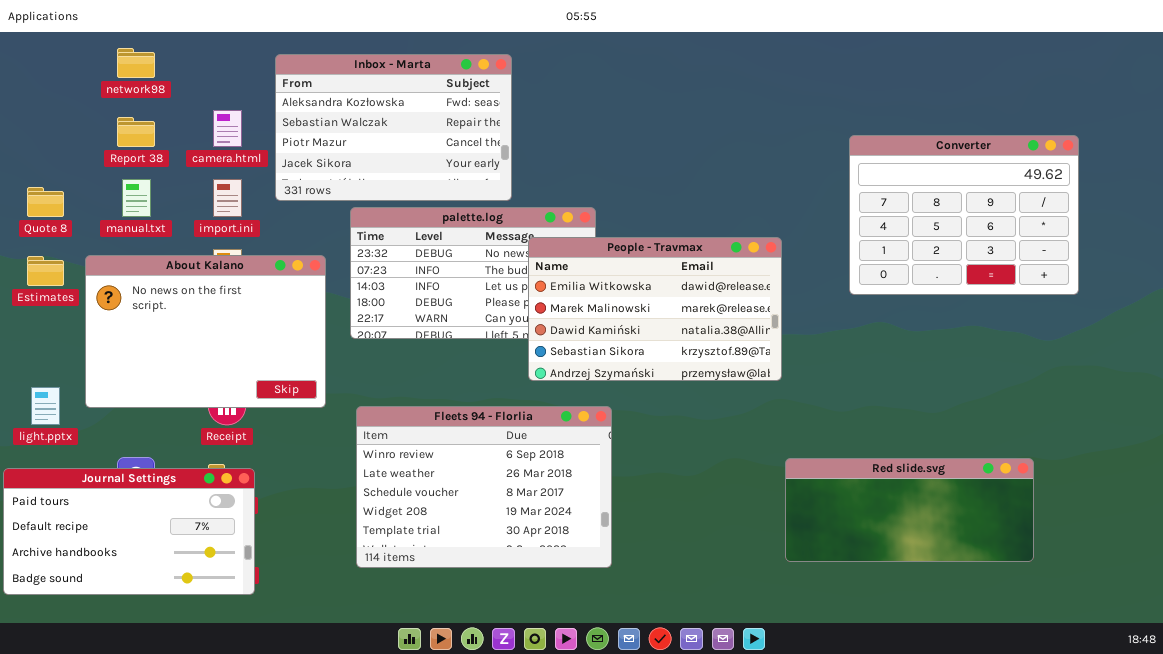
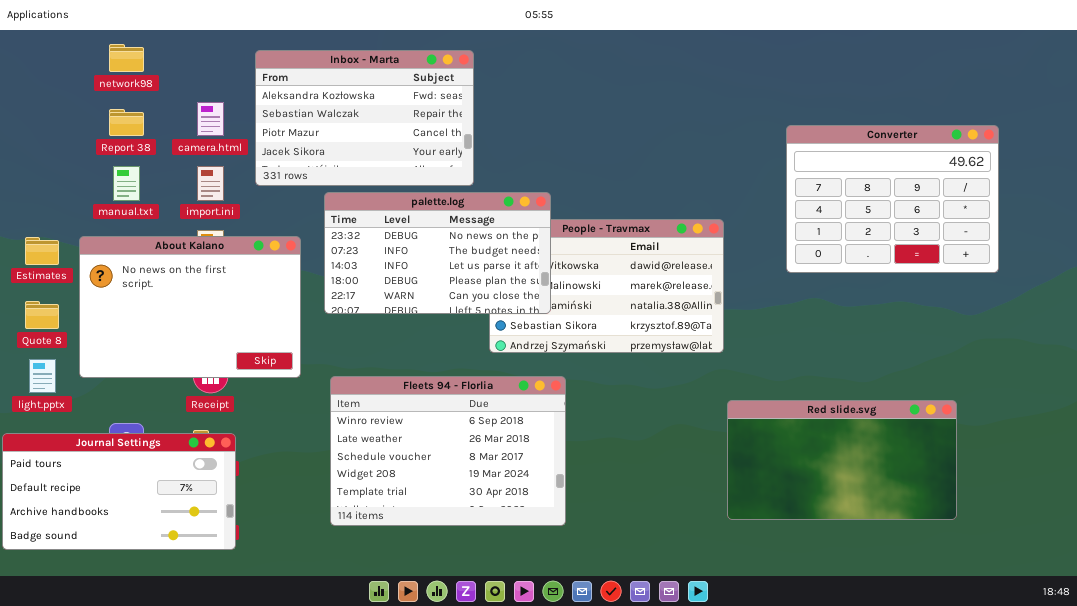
Quote 8: [27,187,64,217] -> [25,301,59,329], moved
palette.log: [350,207,596,339] -> [324,192,551,314], raised
Red slide.svg: [785,458,1034,562] -> [727,400,957,520], resized

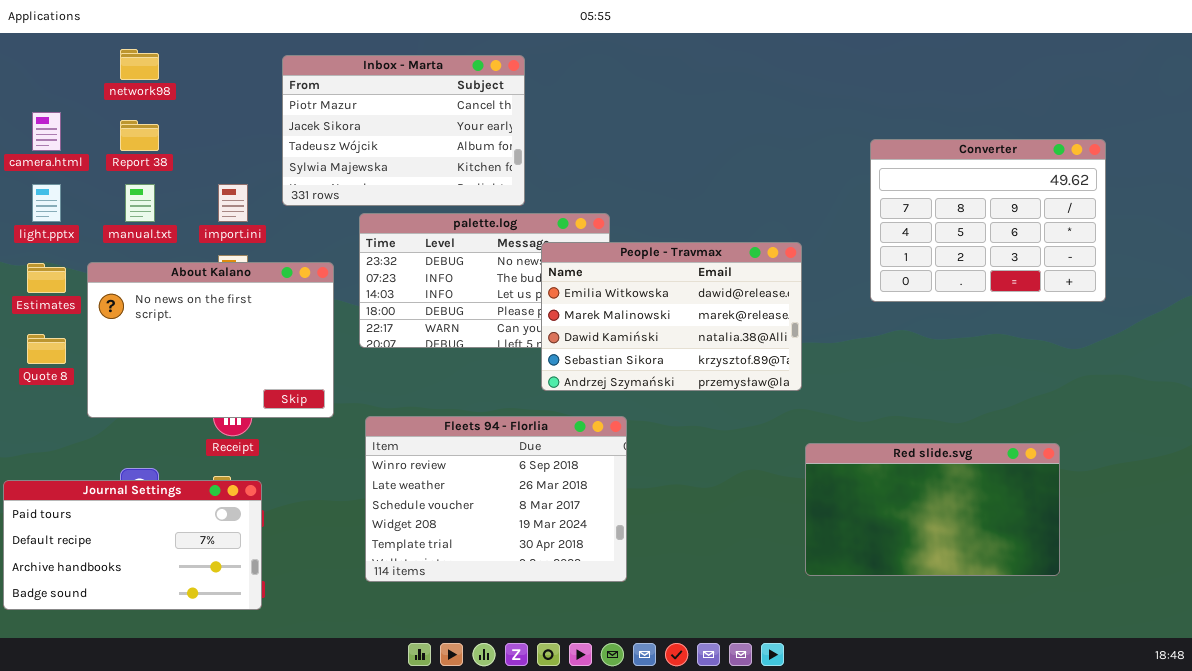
Inbox - Marta: [255,50,474,186] -> [282,55,525,206], scrolled down 2 rows
camera.html: [197,102,224,136] -> [32,112,61,151], moved
People - Travmax: [489,219,724,353] -> [541,242,802,391], raised
light.pptx: [29,359,56,393] -> [32,184,61,222], moved

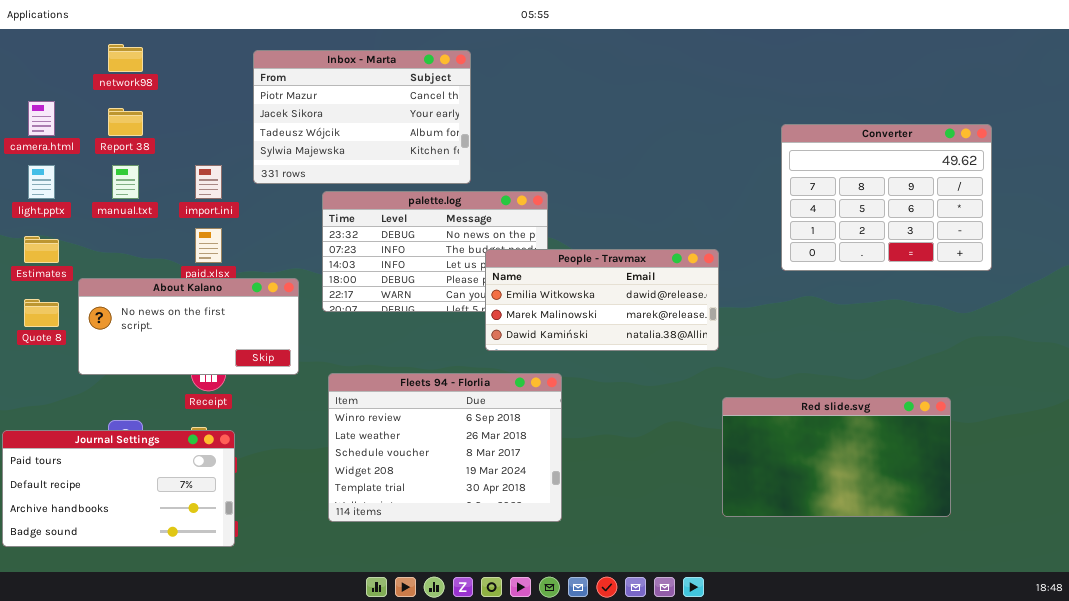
People - Travmax: [541,242,802,391] -> [485,249,719,351], resized
About Kalano: [87,262,334,418] -> [78,278,299,375], resized

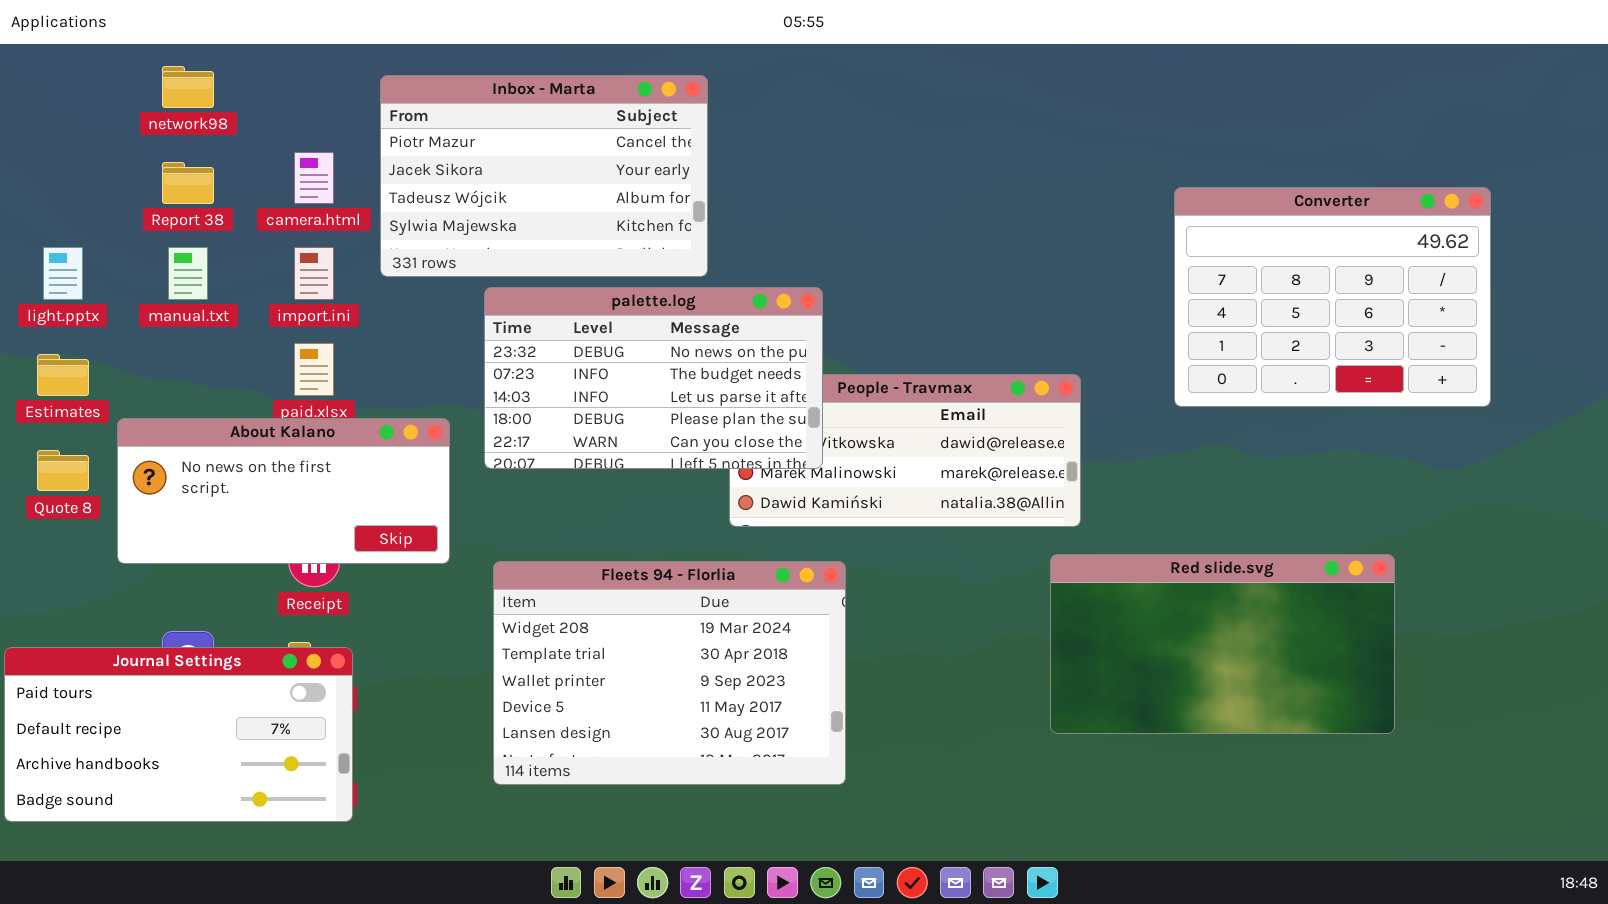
camera.html: [28,101,55,136] -> [294,152,334,204], moved
palette.log: [322,191,548,312] -> [484,287,823,469], raised
Fleets 94 - Florlia: [328,373,562,522] -> [493,561,846,785], scrolled down 3 rows
Red slide.svg: [722,397,951,517] -> [1050,554,1395,734], moved

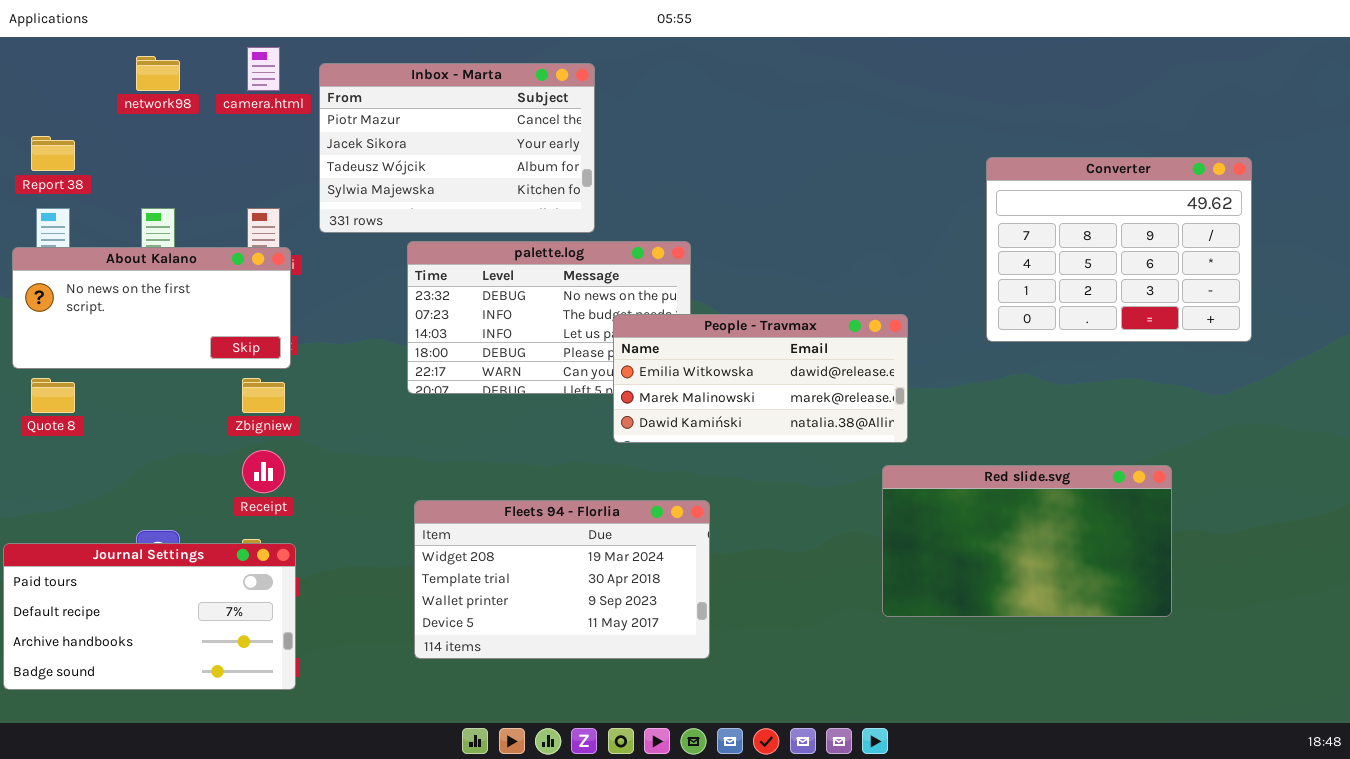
camera.html: [294,152,334,204] -> [247,47,280,91], moved
Report 38: [162,162,214,204] -> [31,136,75,171], moved
People - Travmax: [729,374,1081,527] -> [613,314,908,443], raised
About Kalano: [117,418,450,564] -> [12,247,291,369], moved
Fleets 94 - Florlia: [493,561,846,785] -> [414,500,710,659], resized

